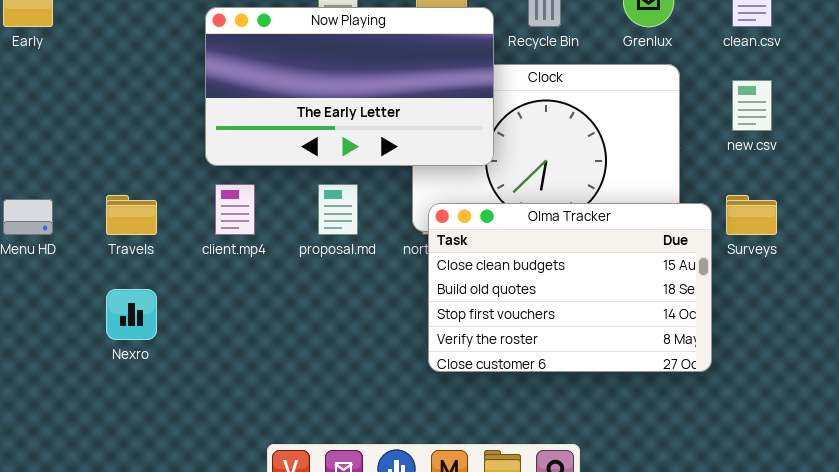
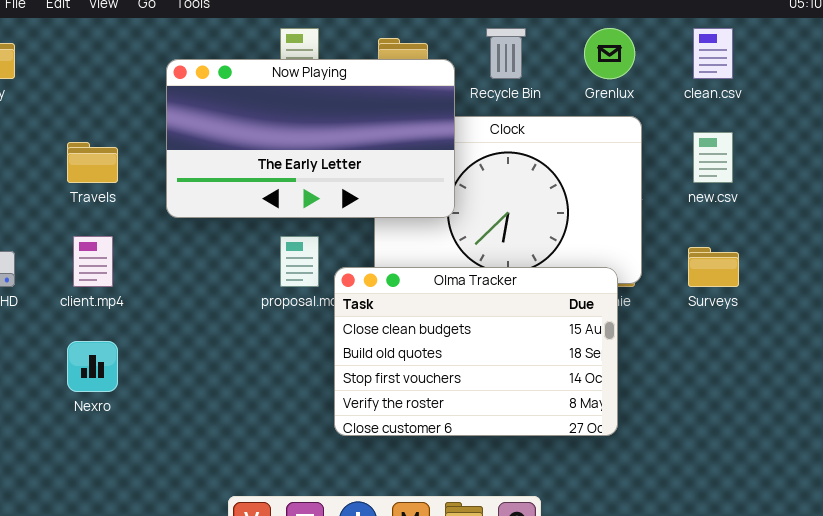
client.mp4: [215,184,255,235] -> [73,236,113,287], moved
Travels: [106,195,157,235] -> [67,142,118,183], moved
Olma Tracker: [428,203,712,372] -> [334,267,618,436], moved

